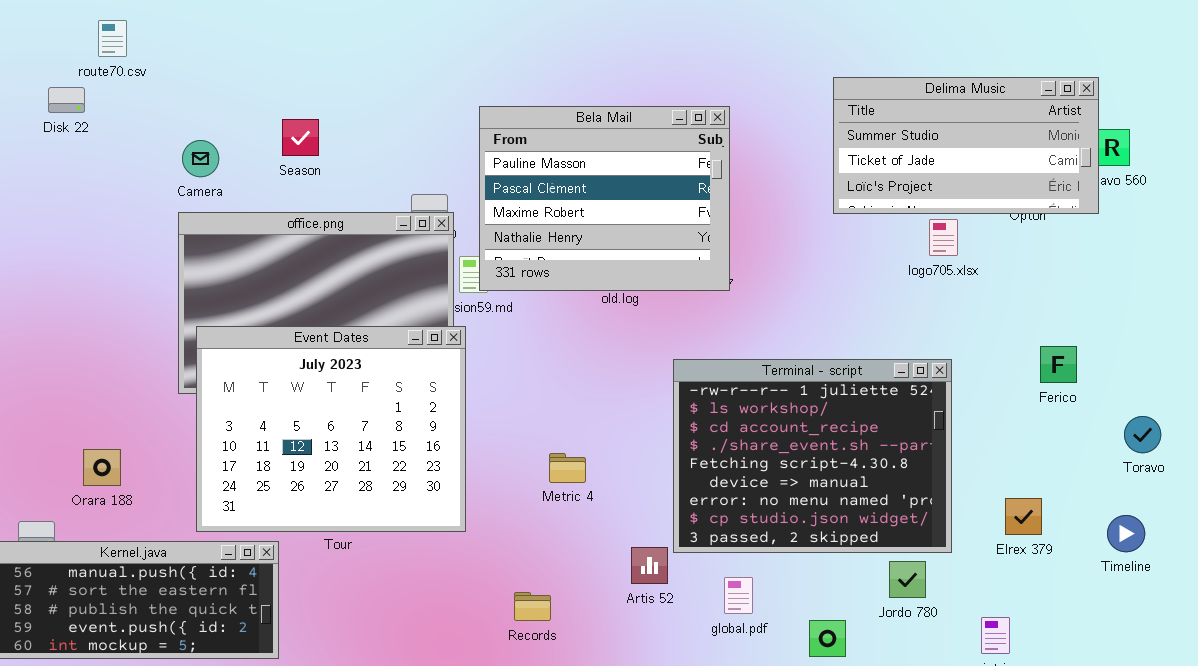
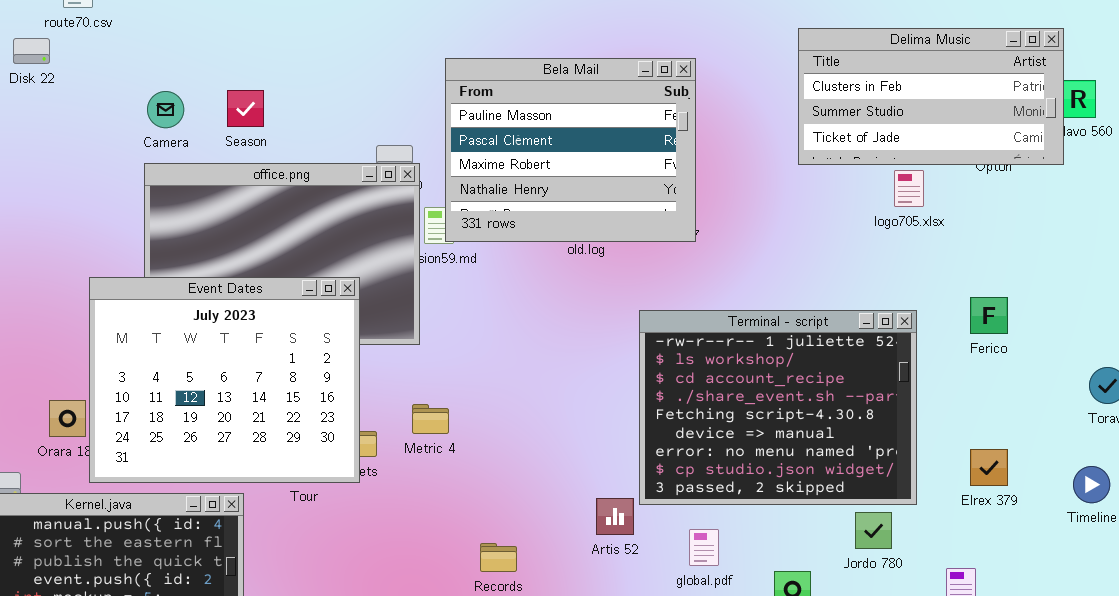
Delima Music: [833,77,1099,214] -> [798,28,1064,165], scrolled up 1 row
Season: [282,119,319,156] -> [227,90,264,127], moved
Event Dates: [196,326,466,532] -> [89,277,360,483], moved
Ferico: [1040,346,1077,383] -> [970,297,1008,334], moved
Metric 4: [549,453,586,483] -> [412,404,449,434], moved

